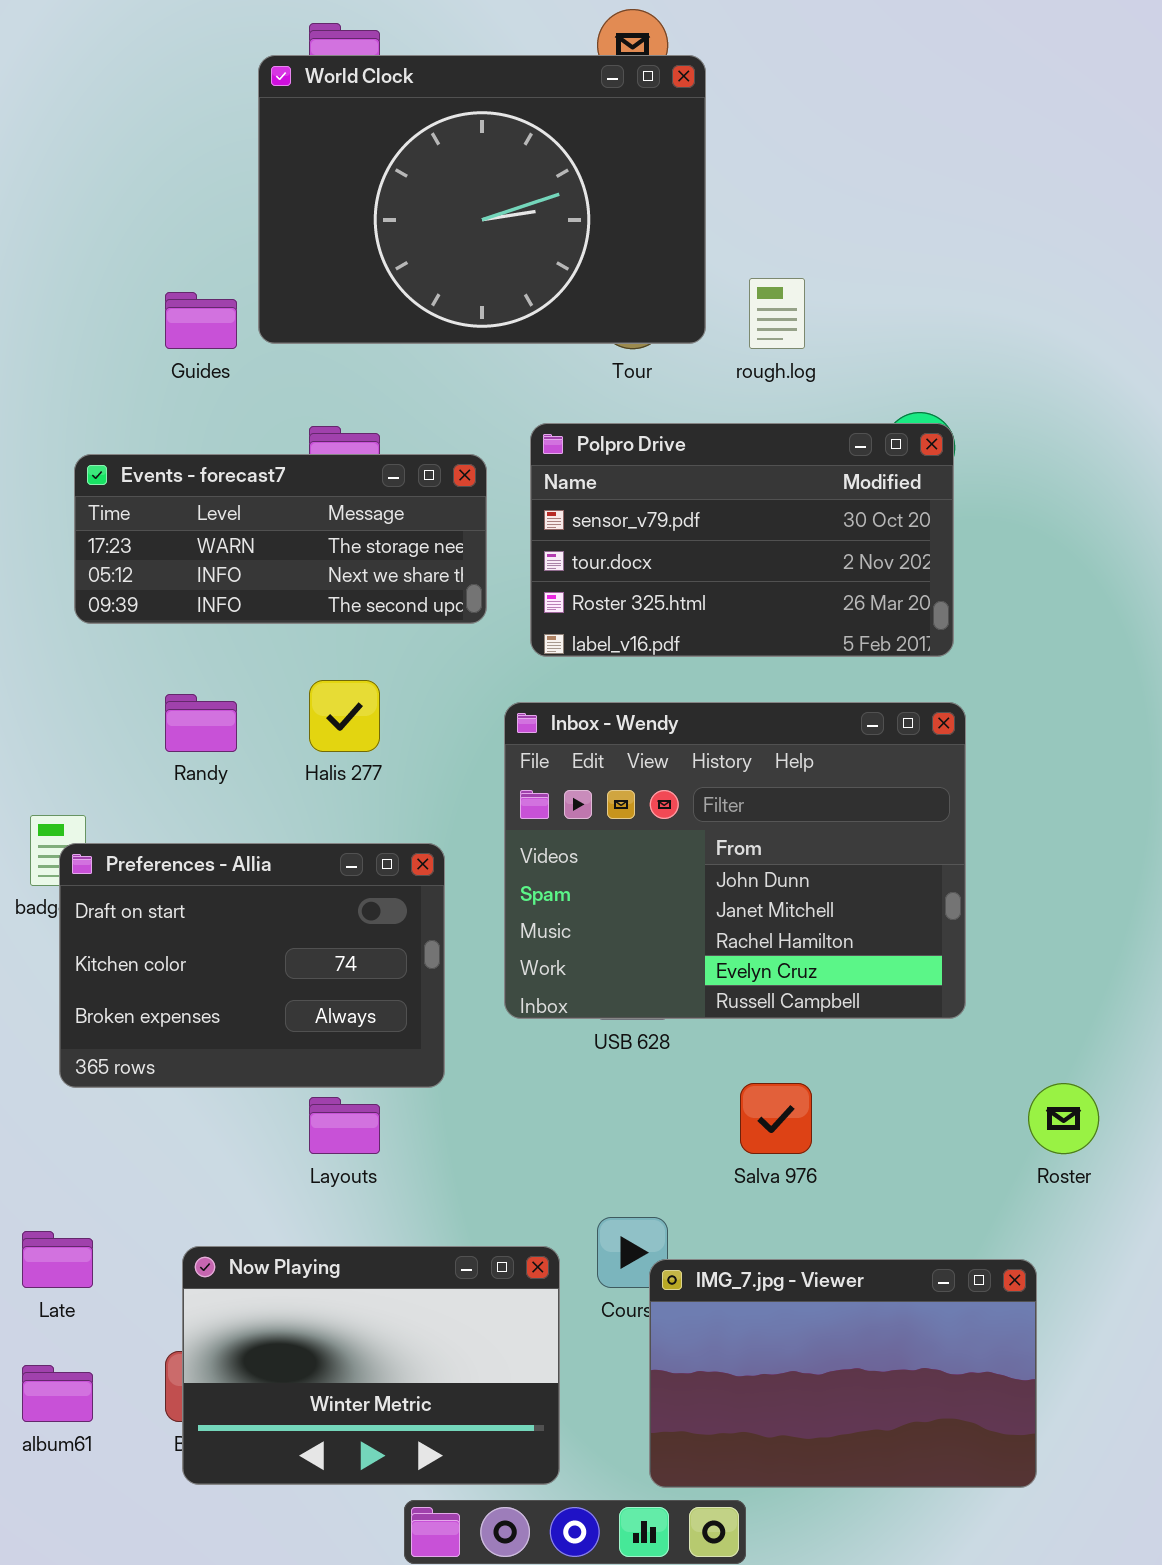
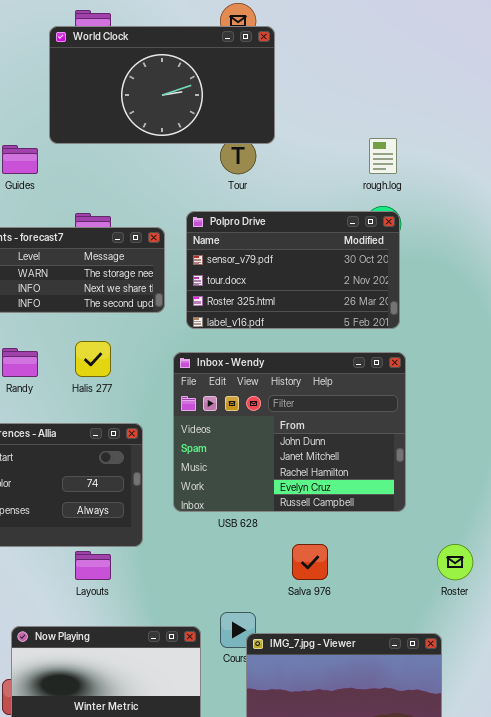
World Clock: [258,55,706,344] -> [49,26,275,144], resized
rough.log: [749,278,805,349] -> [369,138,397,174], moved

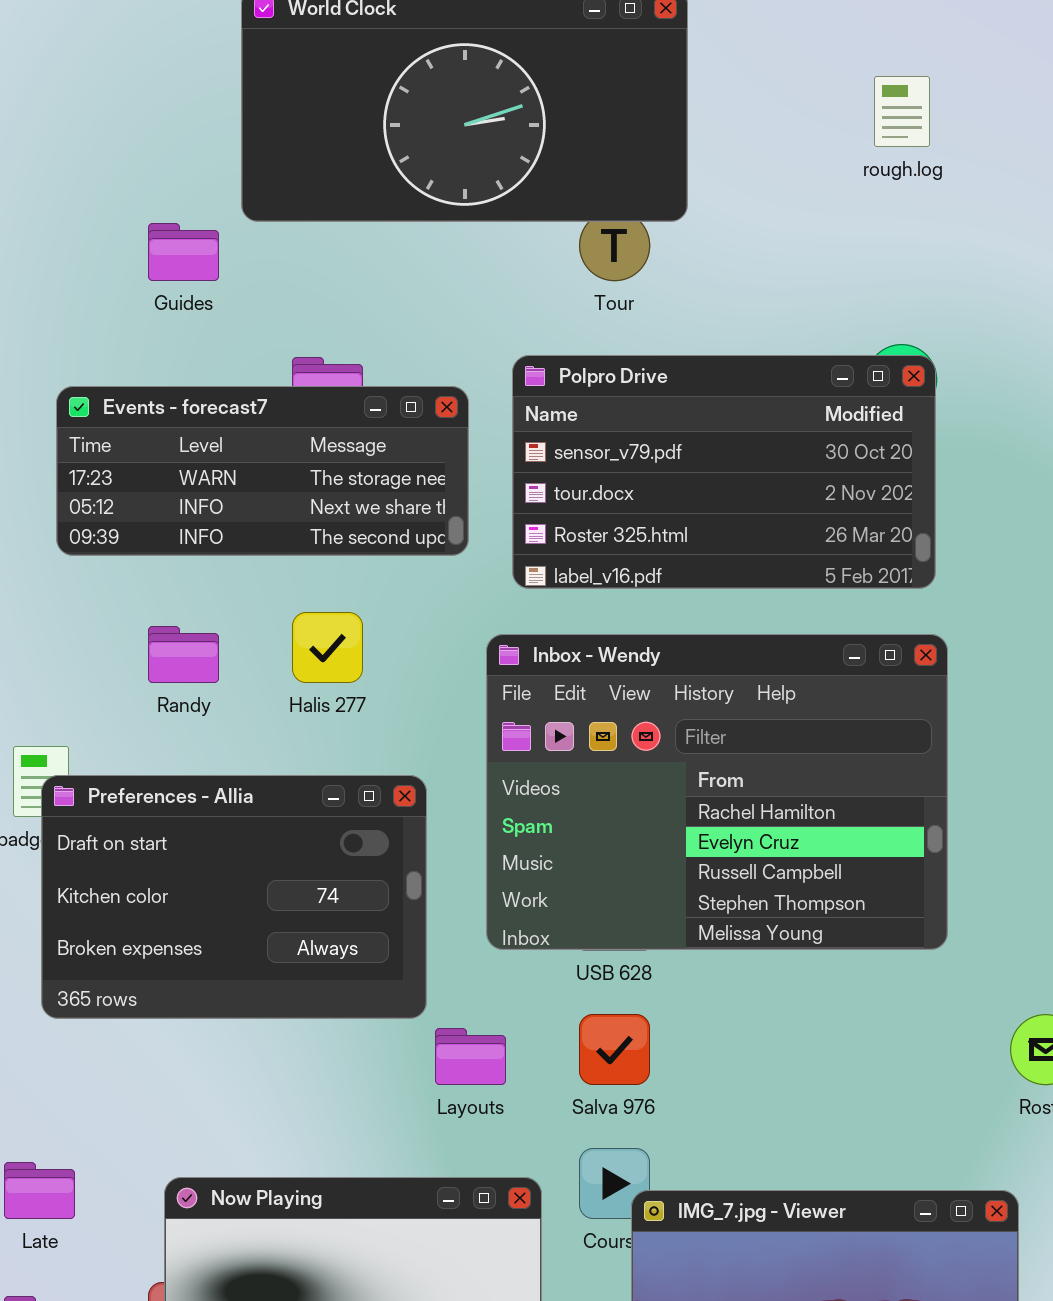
rough.log: [369,138,397,174] -> [874,76,930,147], moved
Inbox - Wendy: [173,352,406,512] -> [486,634,948,950], scrolled down 2 rows
Salva 976: [292,544,328,580] -> [579,1014,650,1085], moved
Layouts: [75,551,111,580] -> [435,1028,506,1085], moved

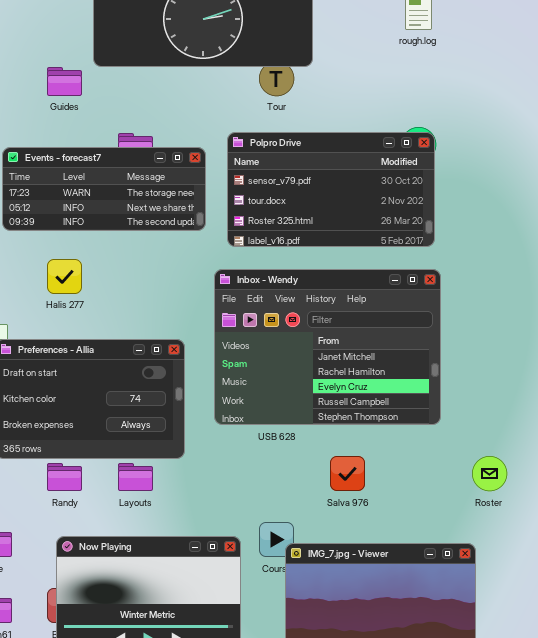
Halis 277: [292,612,363,683] -> [47,259,82,294], moved
Randy: [148,626,219,683] -> [47,463,82,491], moved
Inbox - Wendy: [486,634,948,950] -> [214,269,441,425], scrolled up 1 row
Salva 976: [579,1014,650,1085] -> [330,456,365,491], moved
Layouts: [435,1028,506,1085] -> [118,463,153,491], moved

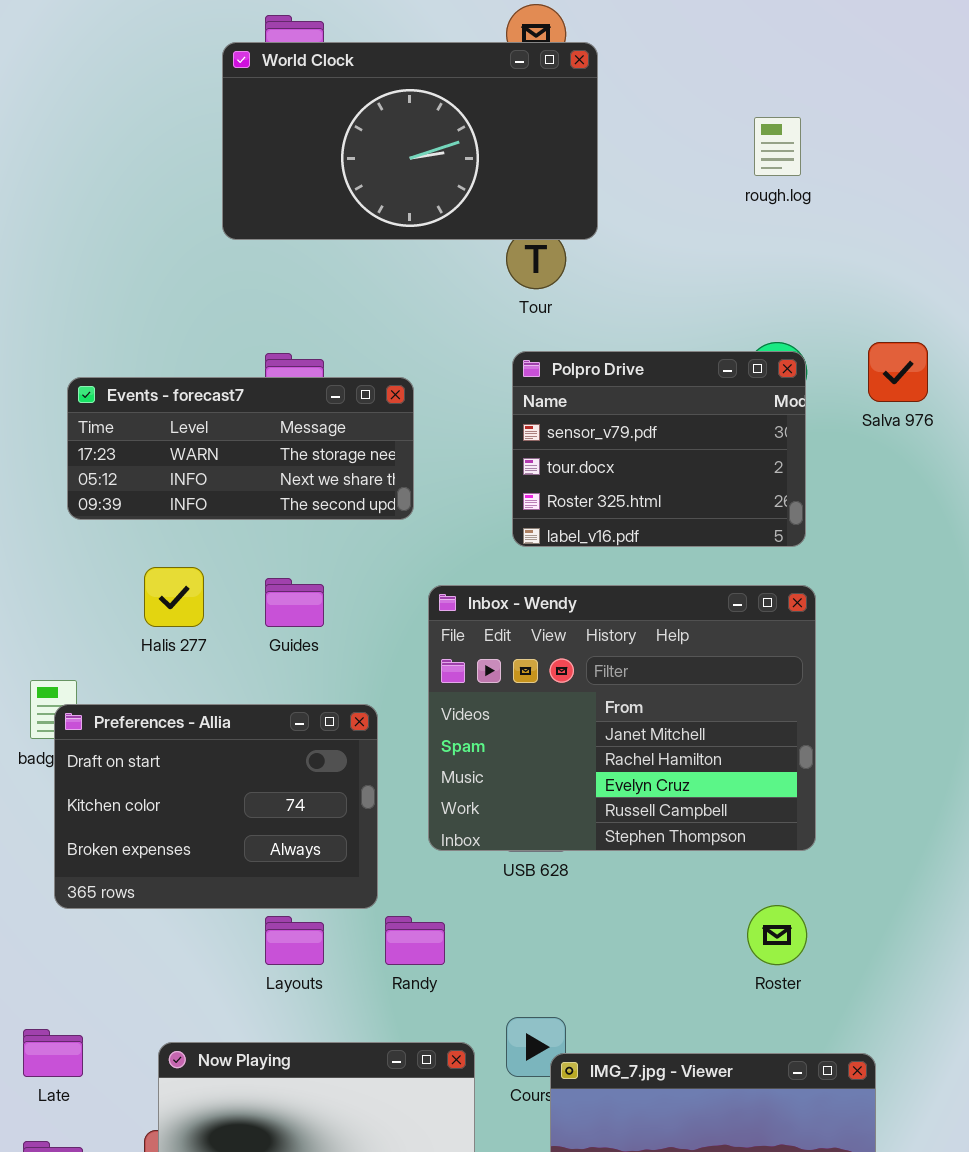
Guides: [47,67,82,96] -> [265,578,324,627], moved
Polpro Drive: [227,132,435,247] -> [512,351,806,547], resized
Salva 976: [330,456,365,491] -> [868,342,928,402], moved
Roster: [472,456,507,491] -> [747,905,807,965], moved
Randy: [47,463,82,491] -> [385,916,445,965], moved

